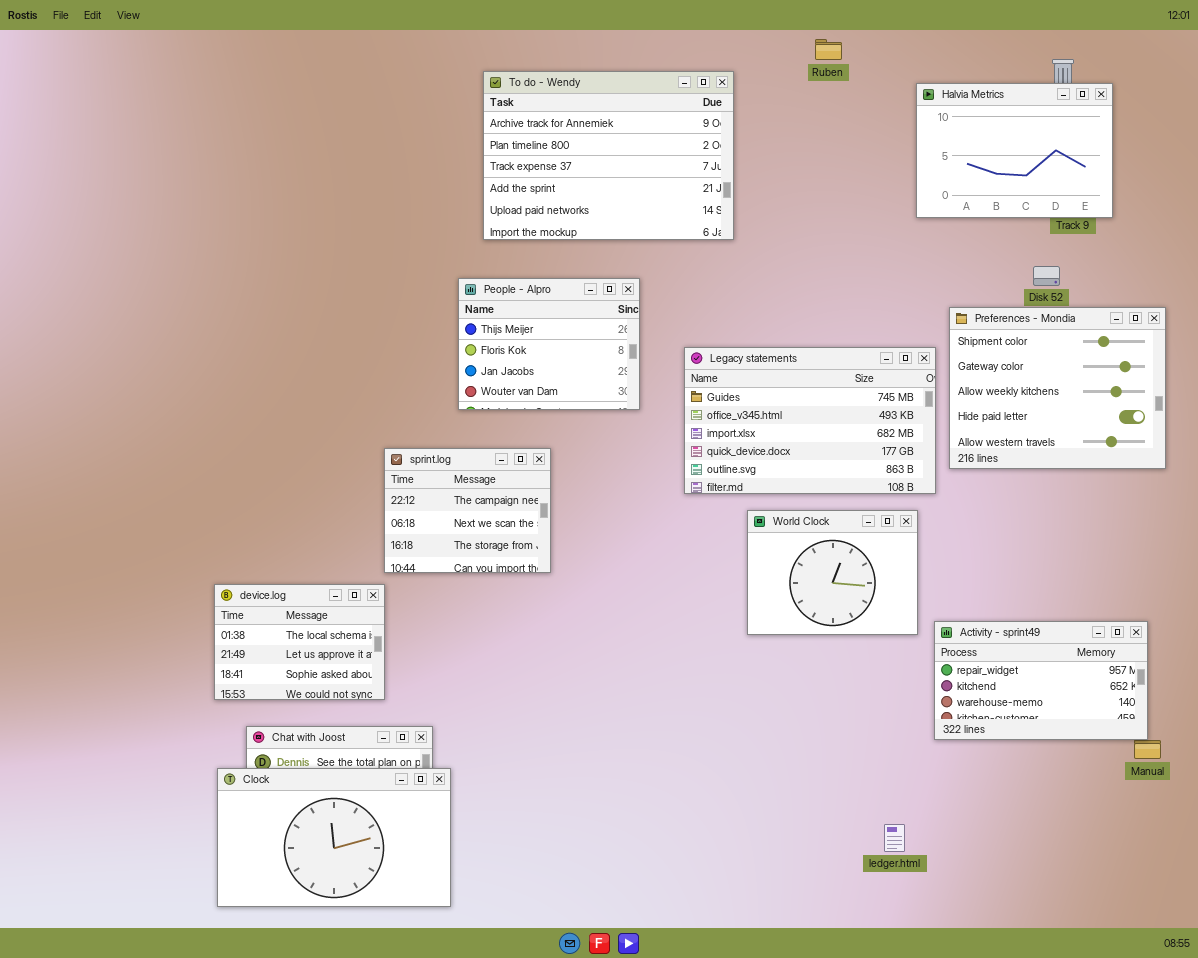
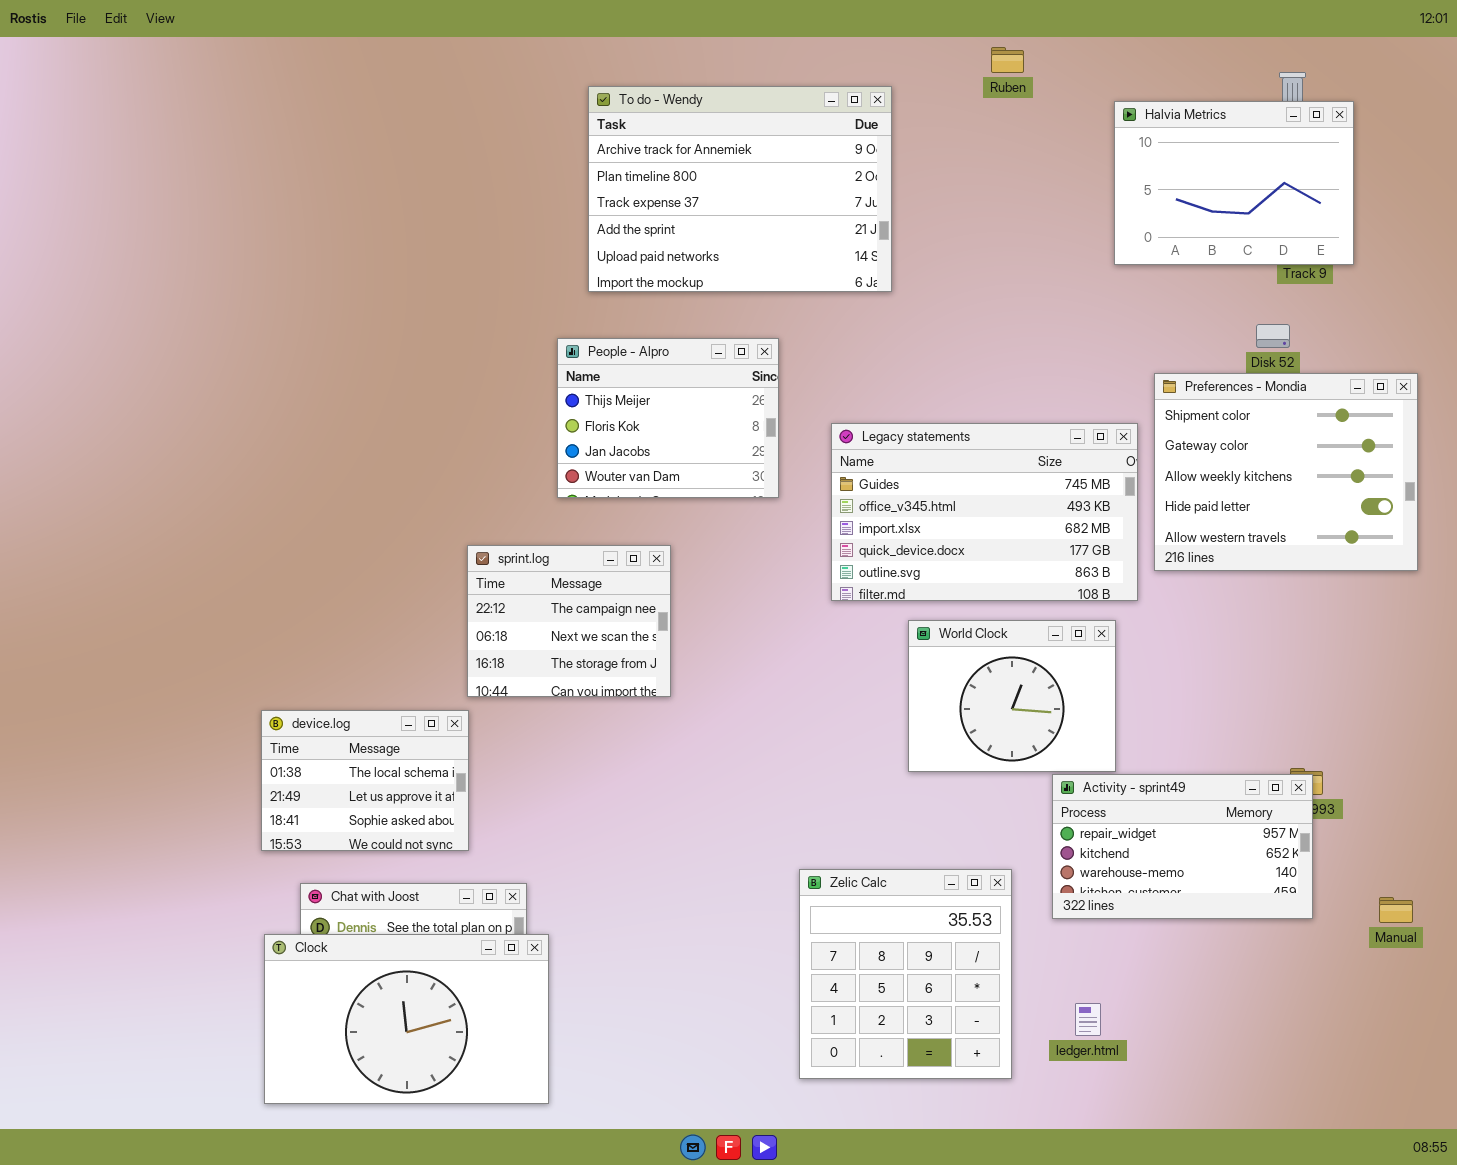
Activity - sprint49: [934,621,1148,740] -> [1052,774,1313,919], moved
Zelic Calc: none -> [799,869,1012,1079], opened

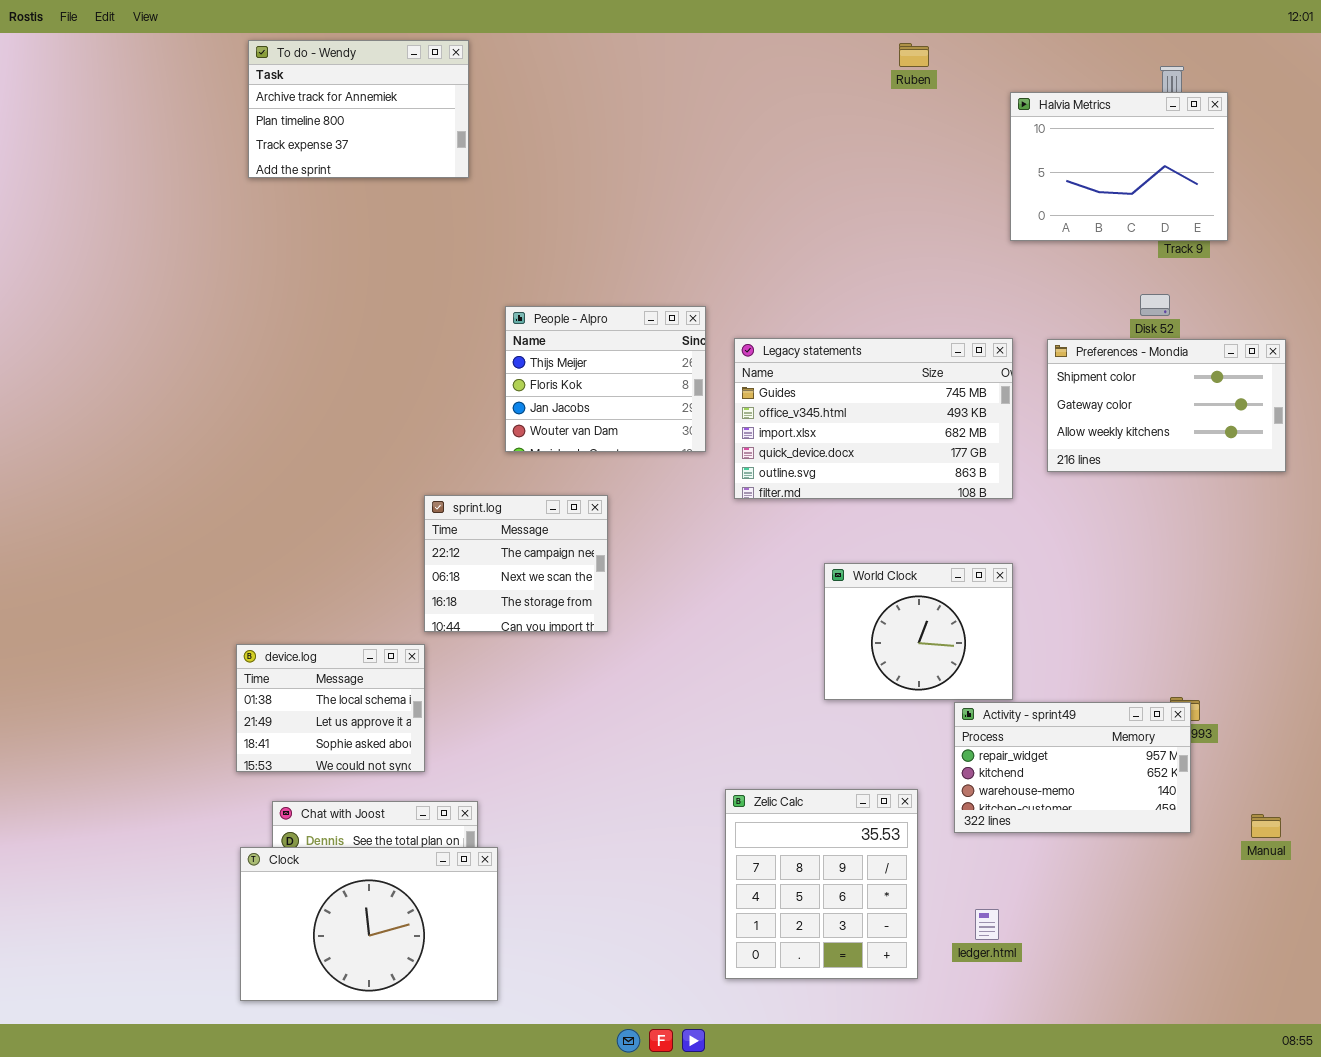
To do - Wendy: [588,86,892,292] -> [248,40,469,178], moved, resized
Preferences - Mondia: [1154,373,1418,571] -> [1047,339,1286,472], resized
Legacy statements: [831,423,1138,601] -> [734,338,1013,499], moved

